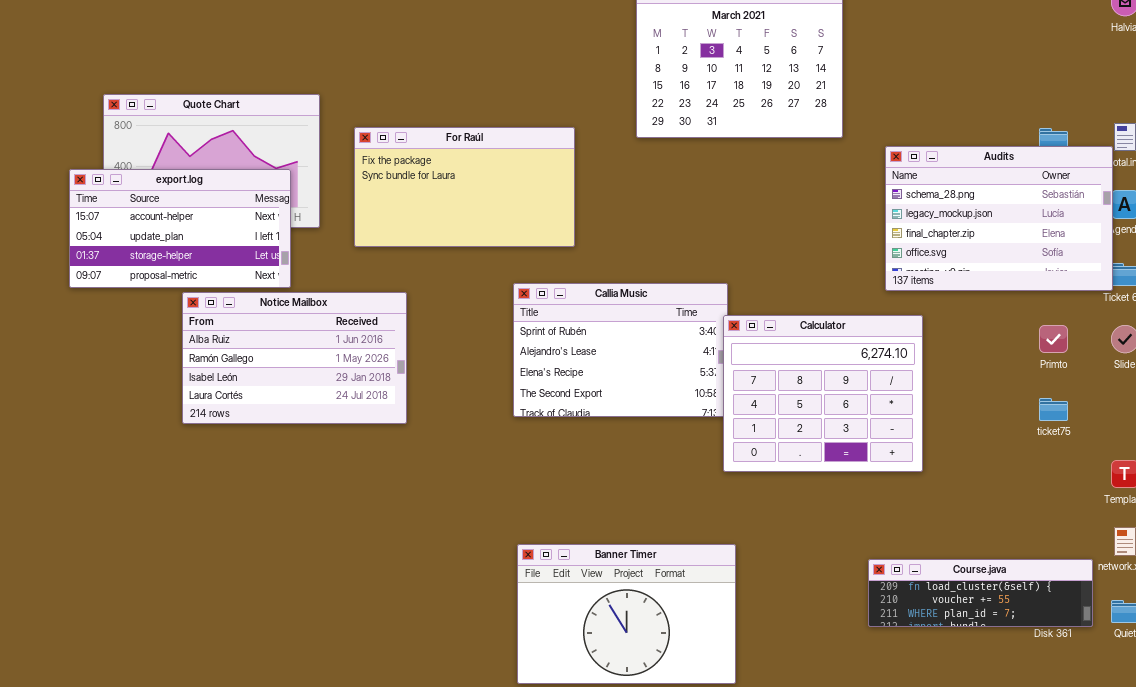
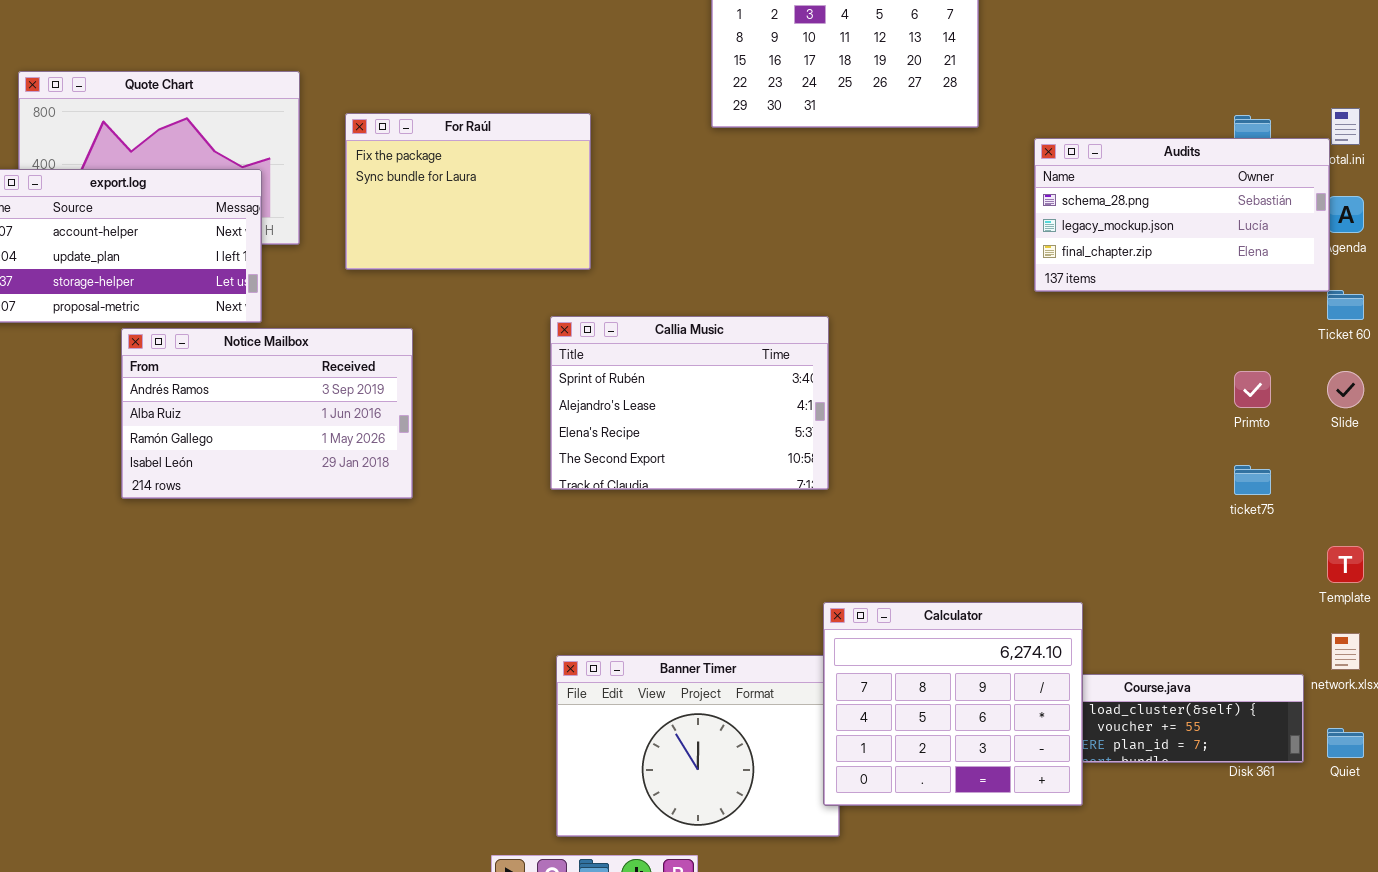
For Raúl: [354,127,575,247] -> [345,113,591,270], resized
Audits: [885,146,1113,291] -> [1034,138,1330,292], resized
Notice Mailbox: [182,292,407,424] -> [121,328,413,499], scrolled up 1 row
Calculator: [723,315,923,472] -> [823,602,1083,806], moved

